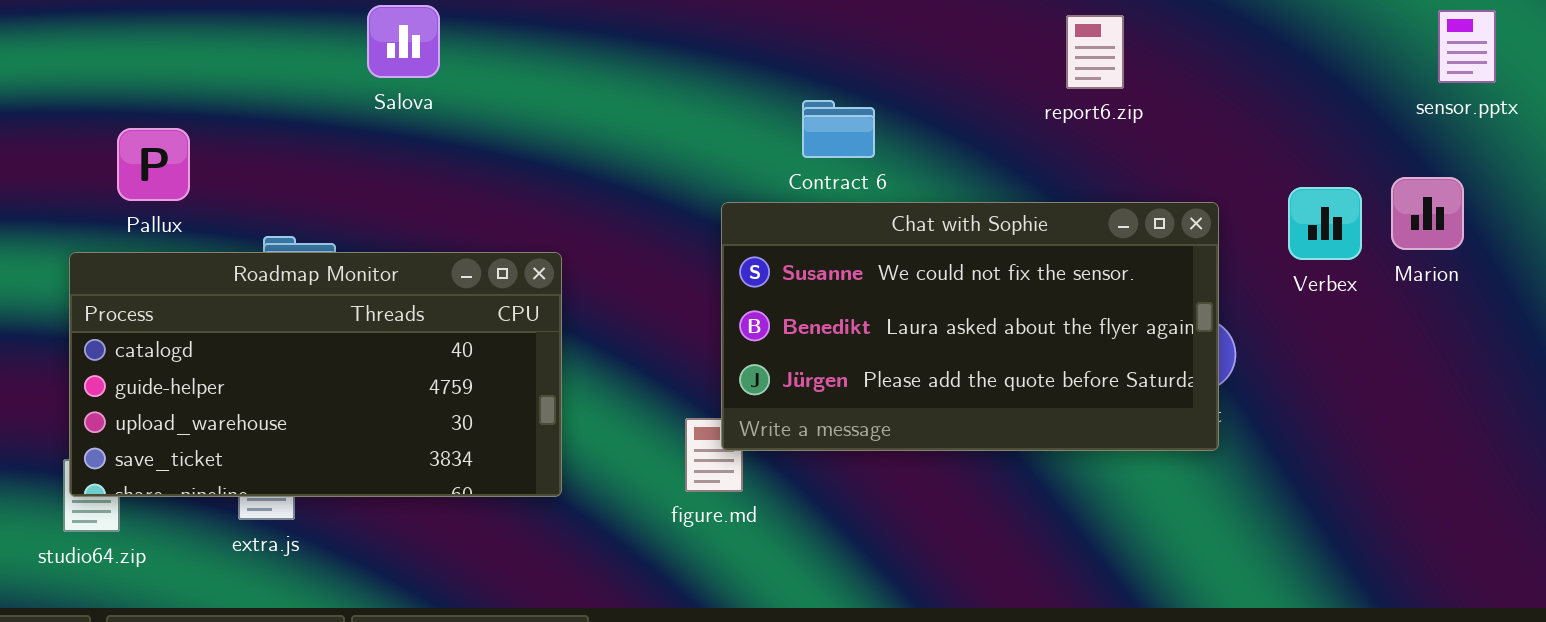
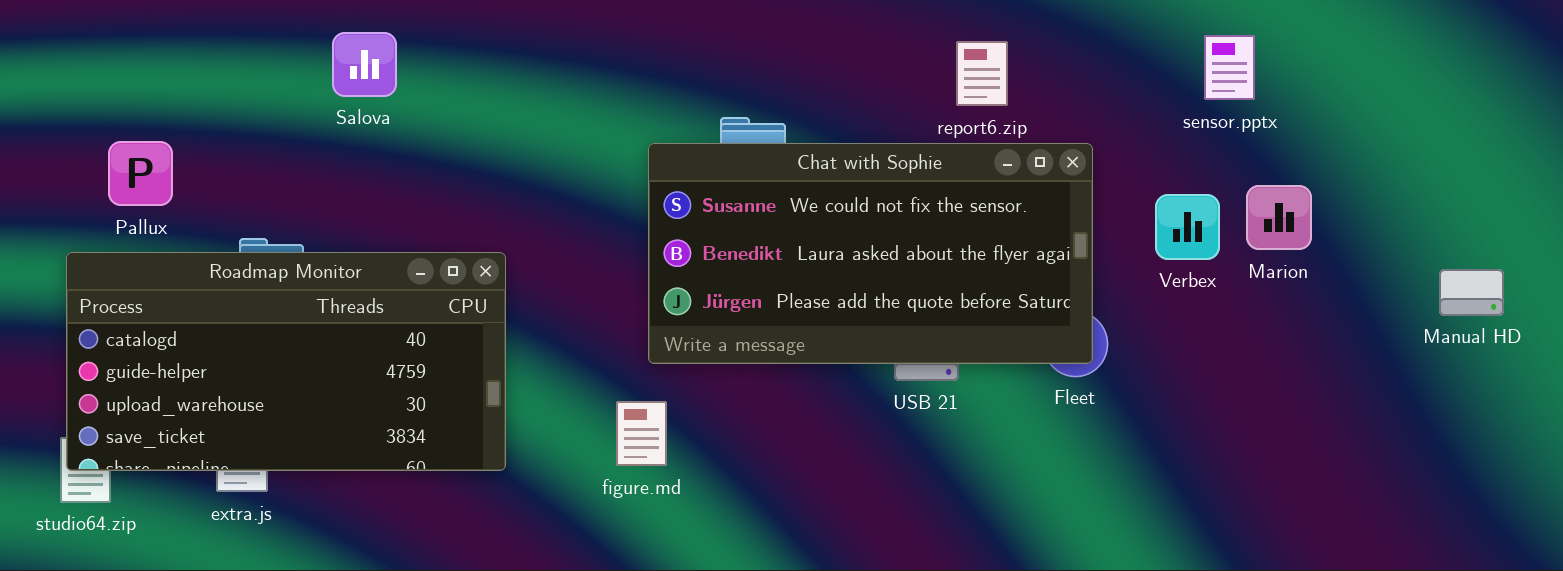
sensor.pptx: [1438,10,1496,83] -> [1204,35,1255,100], moved
Chat with Sophie: [721,202,1219,451] -> [648,143,1093,364], moved

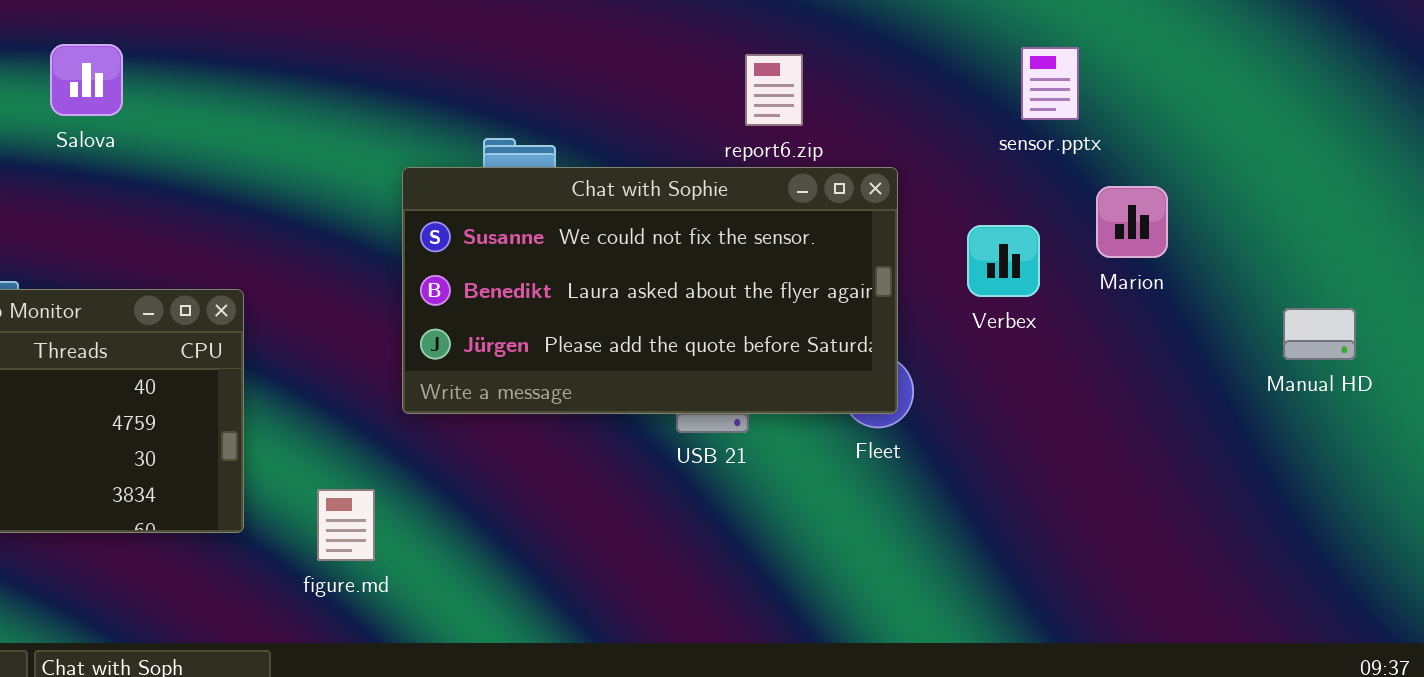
Marion: [1246,185,1312,250] -> [1096,186,1168,258], moved
figure.md: [616,401,667,466] -> [317,489,375,561], moved

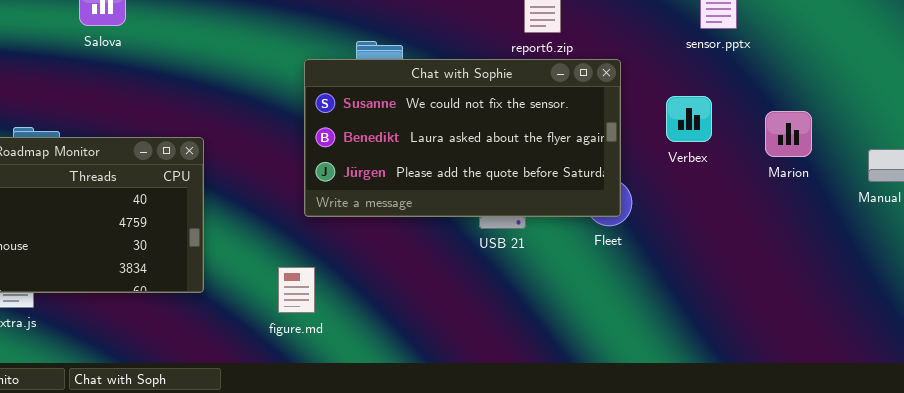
Marion: [1096,186,1168,258] -> [765,111,812,157], moved
figure.md: [317,489,375,561] -> [278,267,315,313], moved

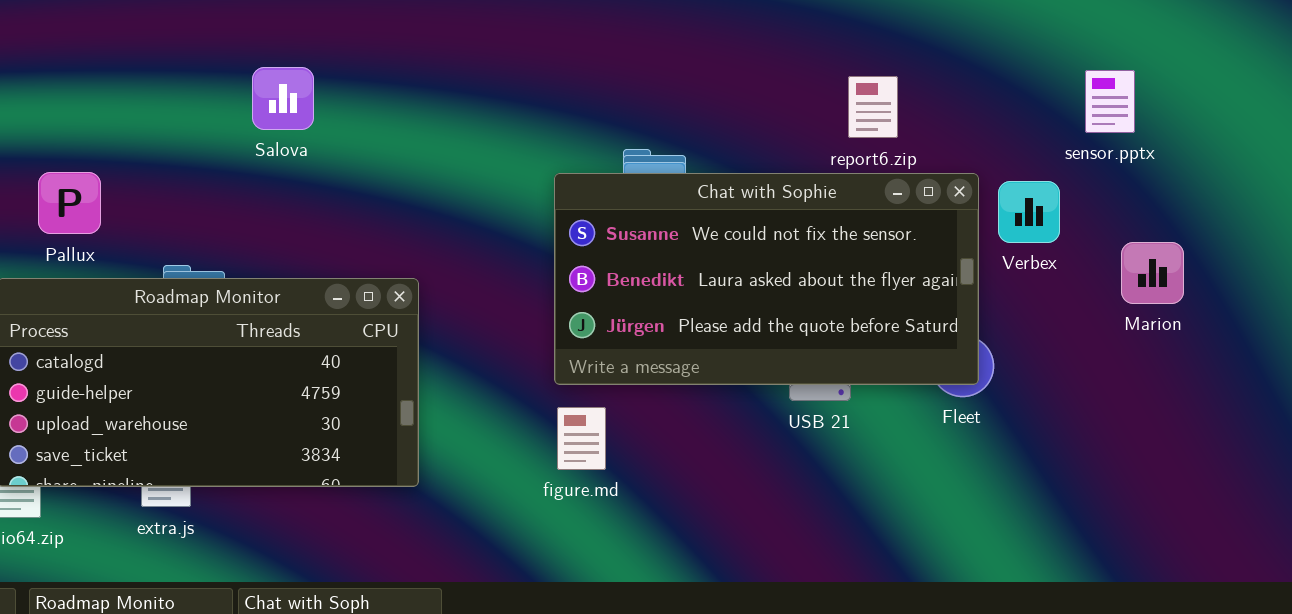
Verbex: [666,96,712,142] -> [998,181,1060,243], moved
Marion: [765,111,812,157] -> [1121,242,1184,304], moved
figure.md: [278,267,315,313] -> [557,407,606,470], moved

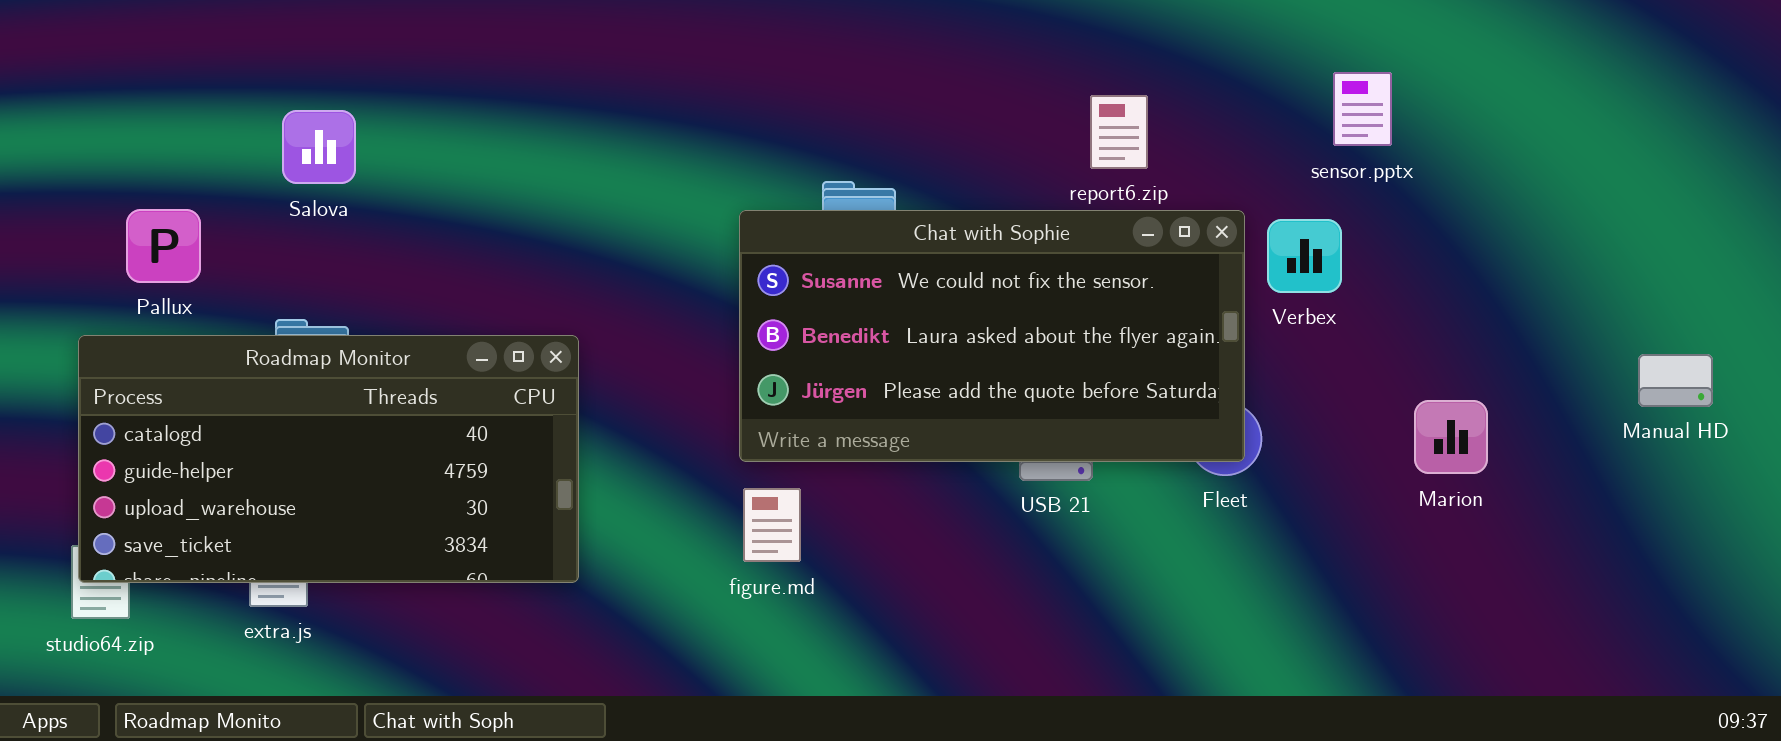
Salova: [252,67,314,130] -> [282,110,356,184], moved
sensor.pptx: [1085,70,1135,133] -> [1333,72,1392,146], moved
Marion: [1121,242,1184,304] -> [1414,400,1488,474], moved

